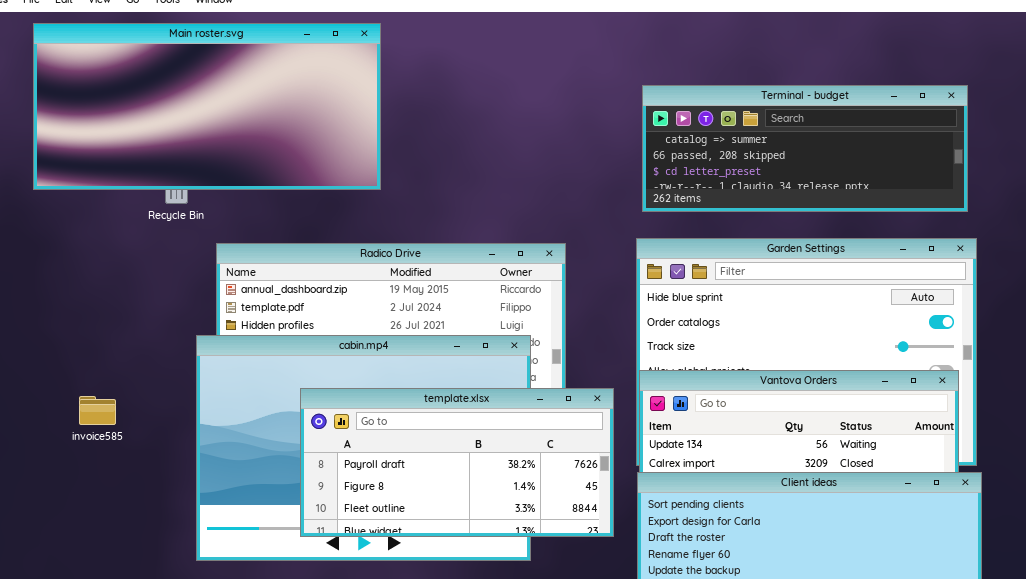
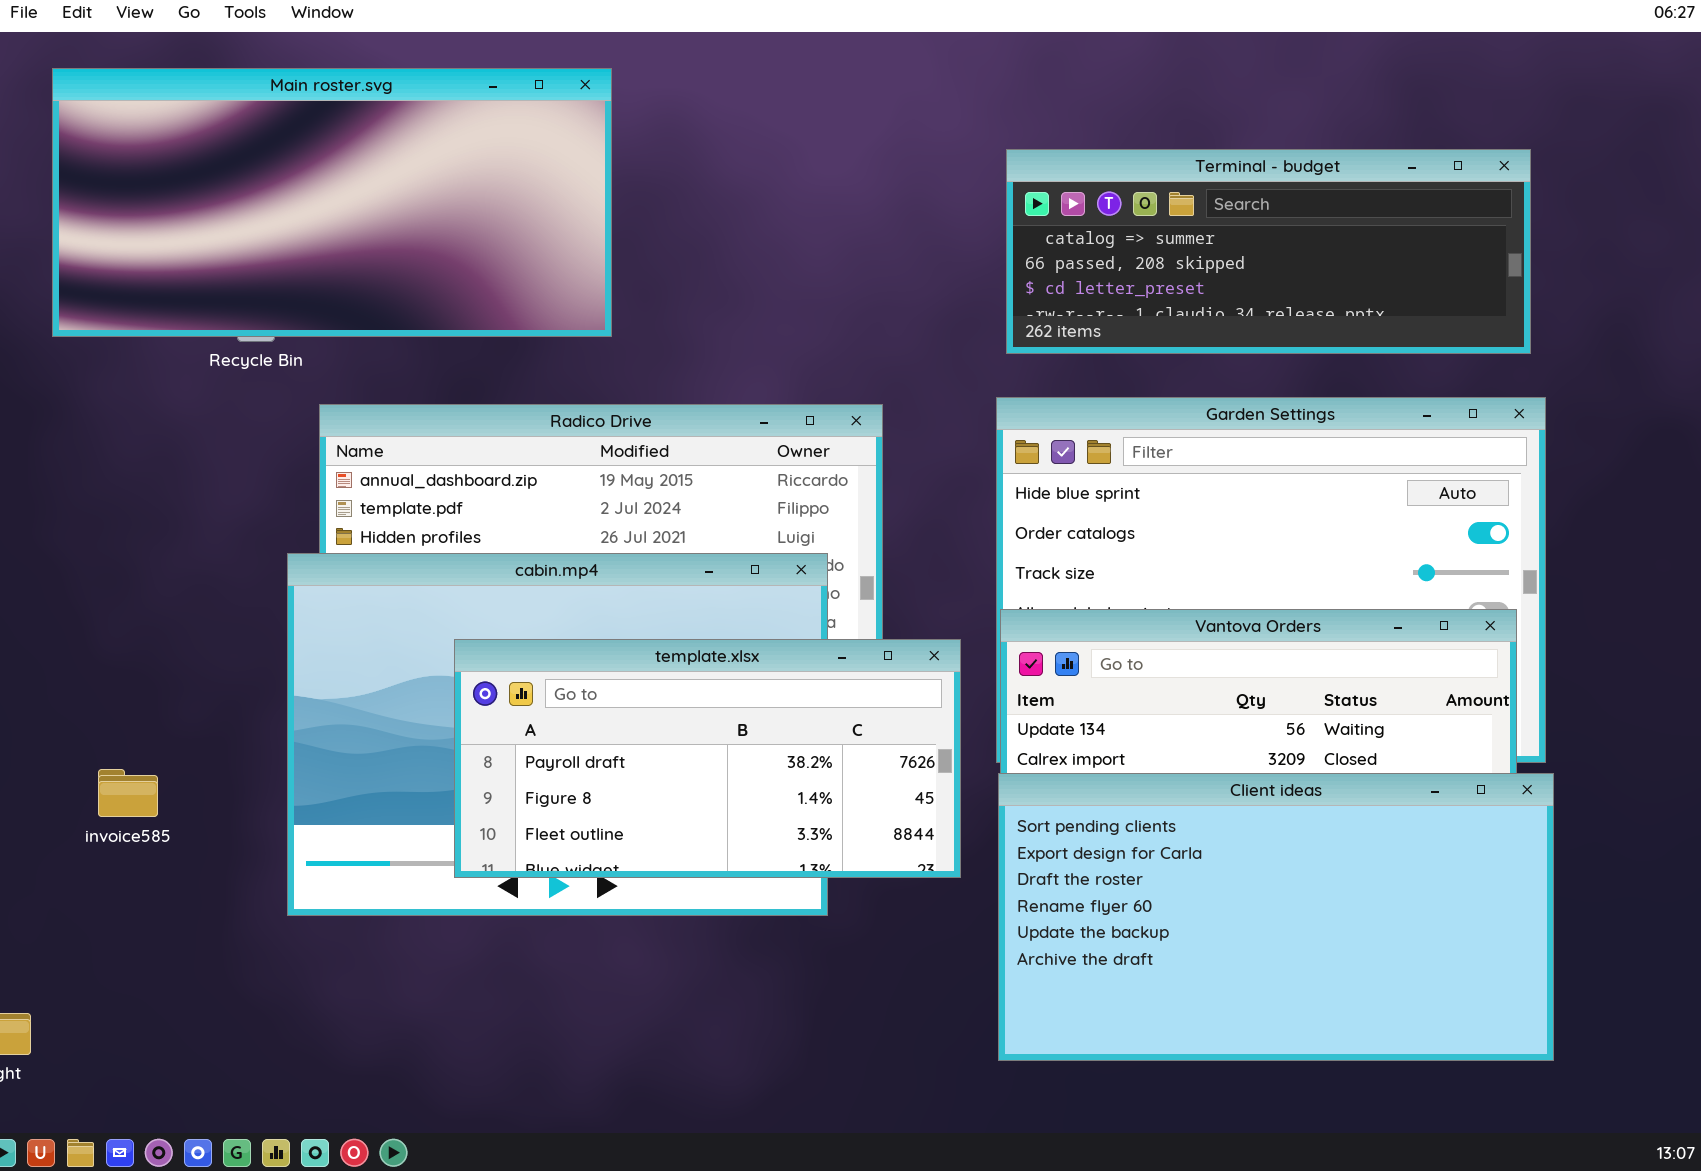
Main roster.svg: [33,23,381,190] -> [52,68,612,337], moved
invoice585: [79,396,116,425] -> [98,769,158,817], moved

